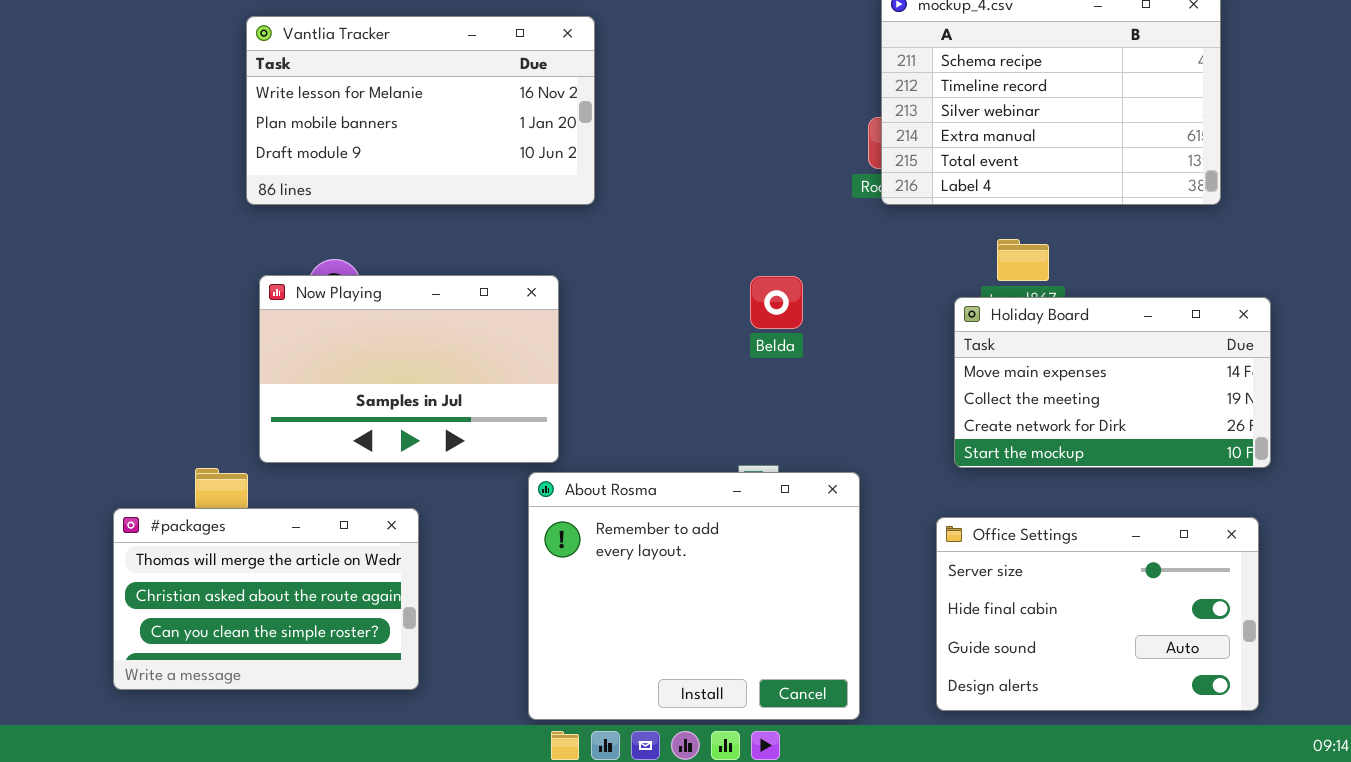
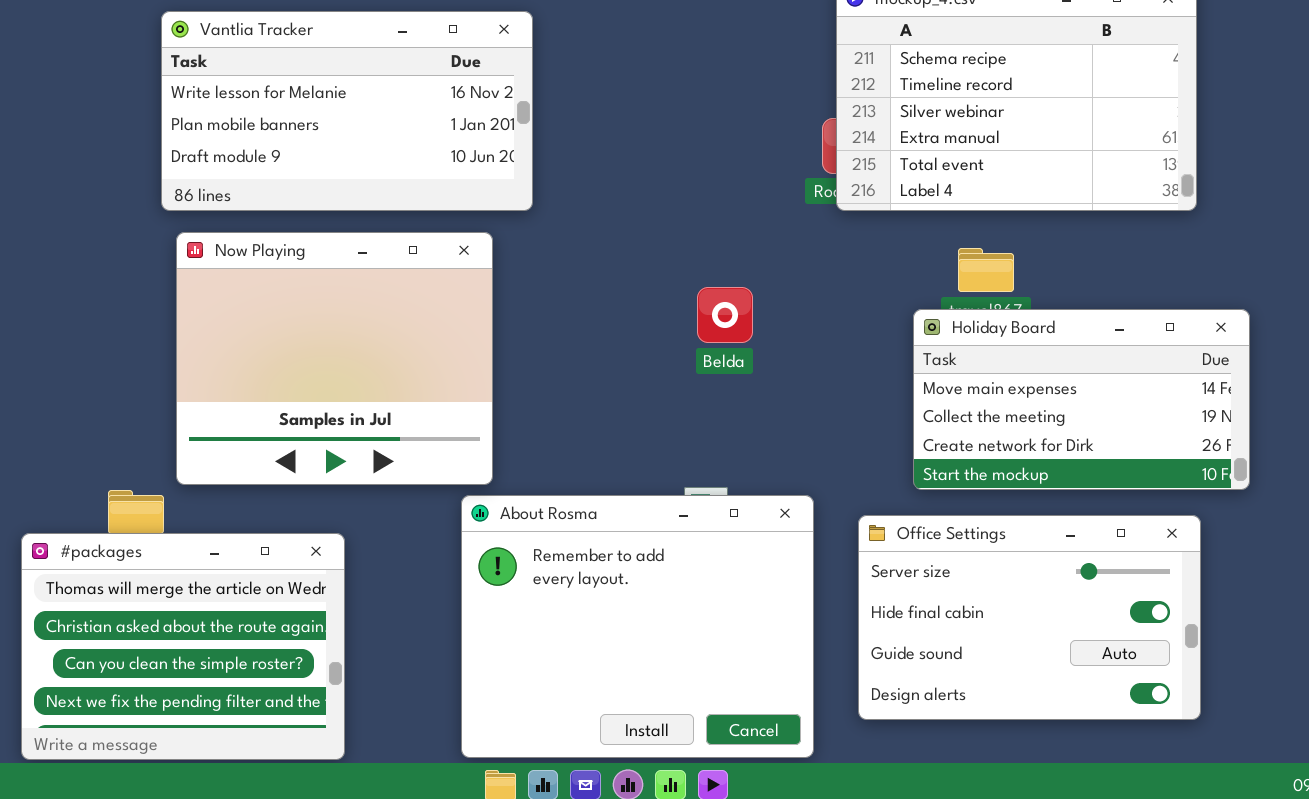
Now Playing: [259,275,559,463] -> [176,232,493,485], resized
#packages: [113,508,419,690] -> [21,533,345,760], resized
Office Settings: [936,517,1259,711] -> [858,515,1201,720], moved

